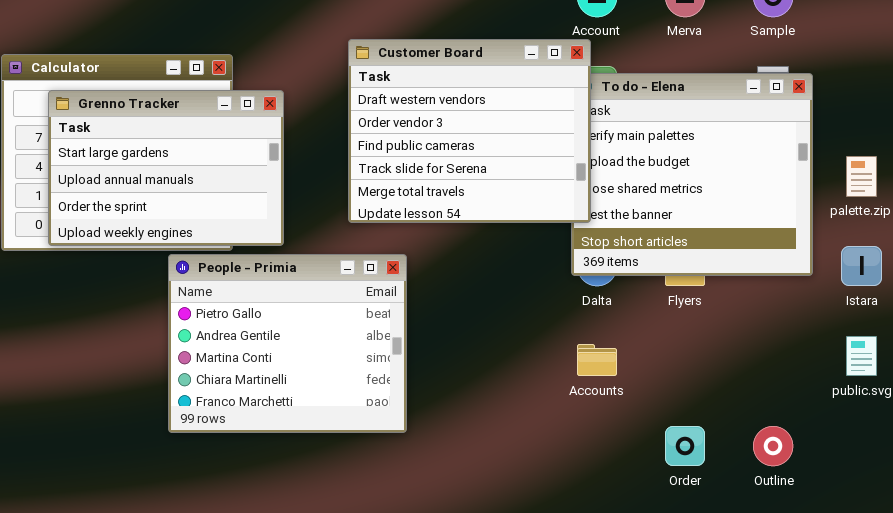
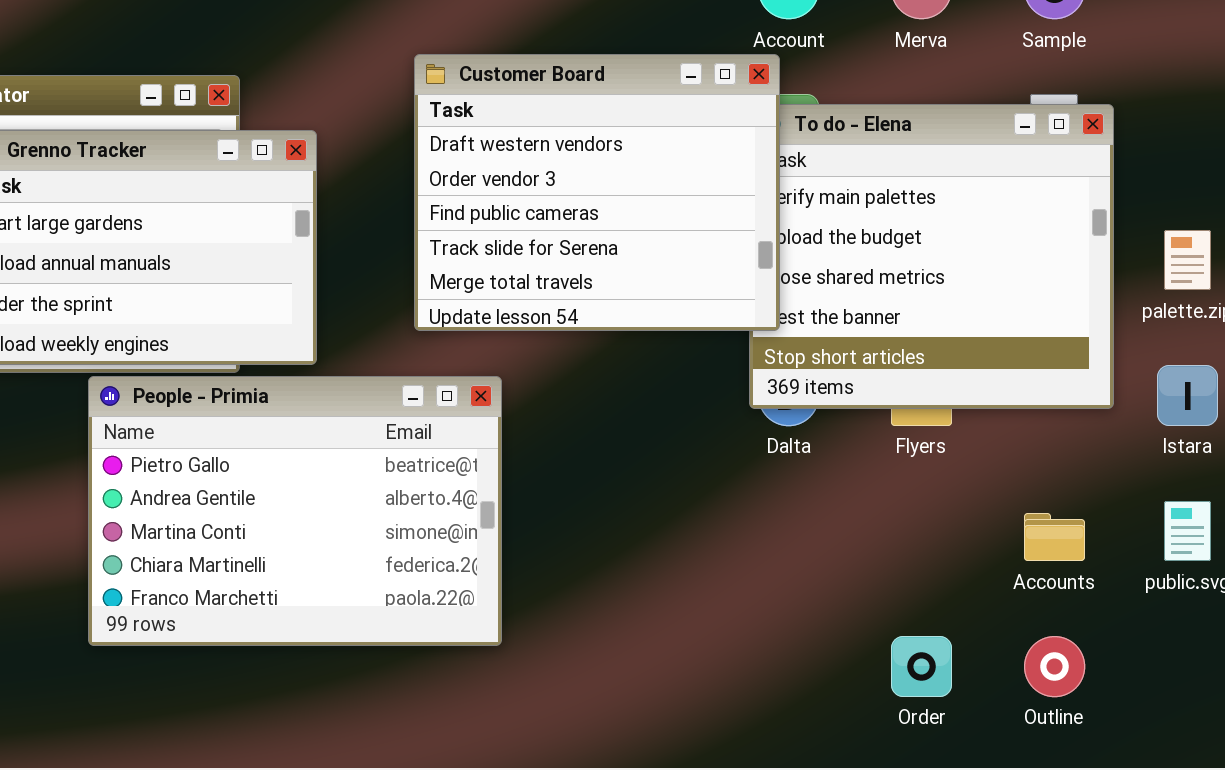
People - Primia: [168,254,407,433] -> [88,376,502,646], resized
Accounts: [577,344,617,376] -> [1024,513,1085,561], moved

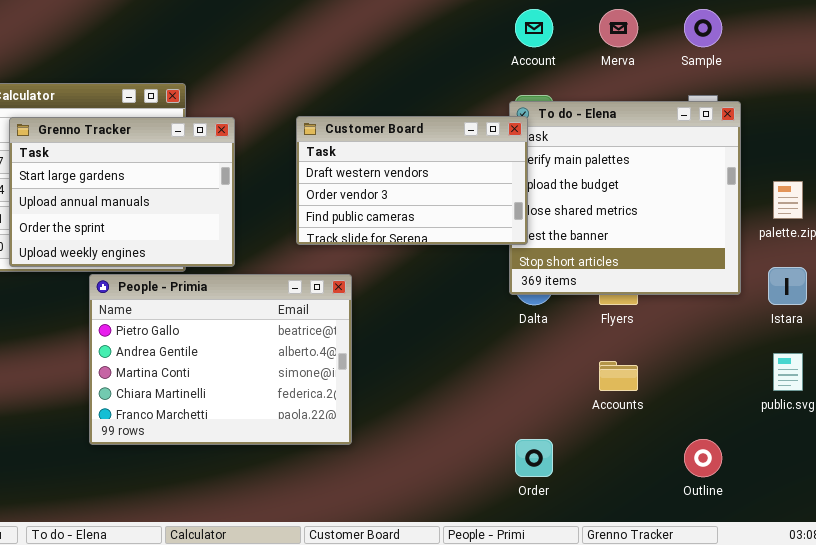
Customer Board: [414,54,780,331] -> [296,116,528,245], resized
Accounts: [1024,513,1085,561] -> [599,361,638,391], moved
Order: [891,636,952,697] -> [515,439,553,477], moved

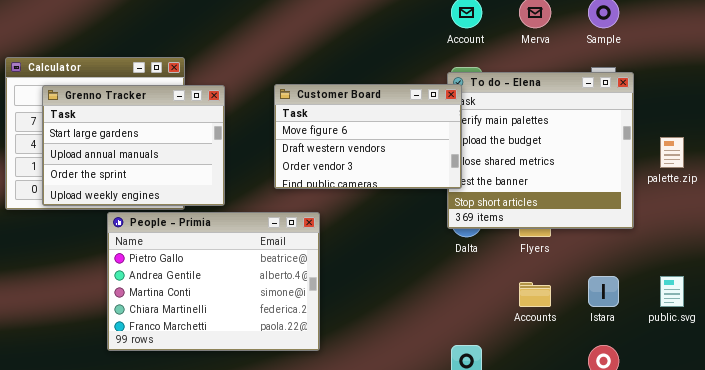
Customer Board: [296,116,528,245] -> [274,84,462,189], scrolled up 1 row
Istara: [768,267,807,305] -> [588,276,619,307], moved

